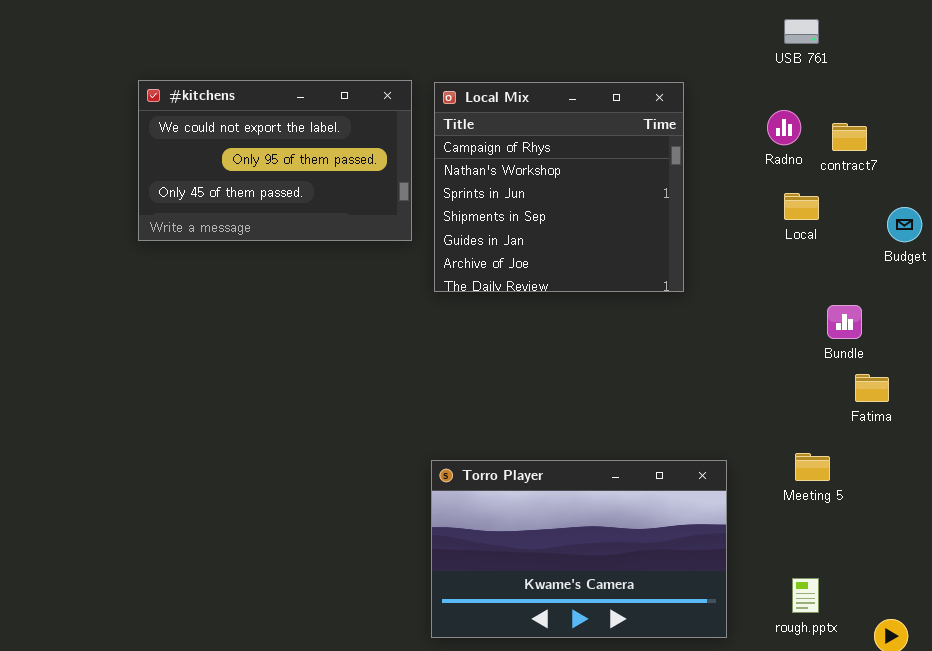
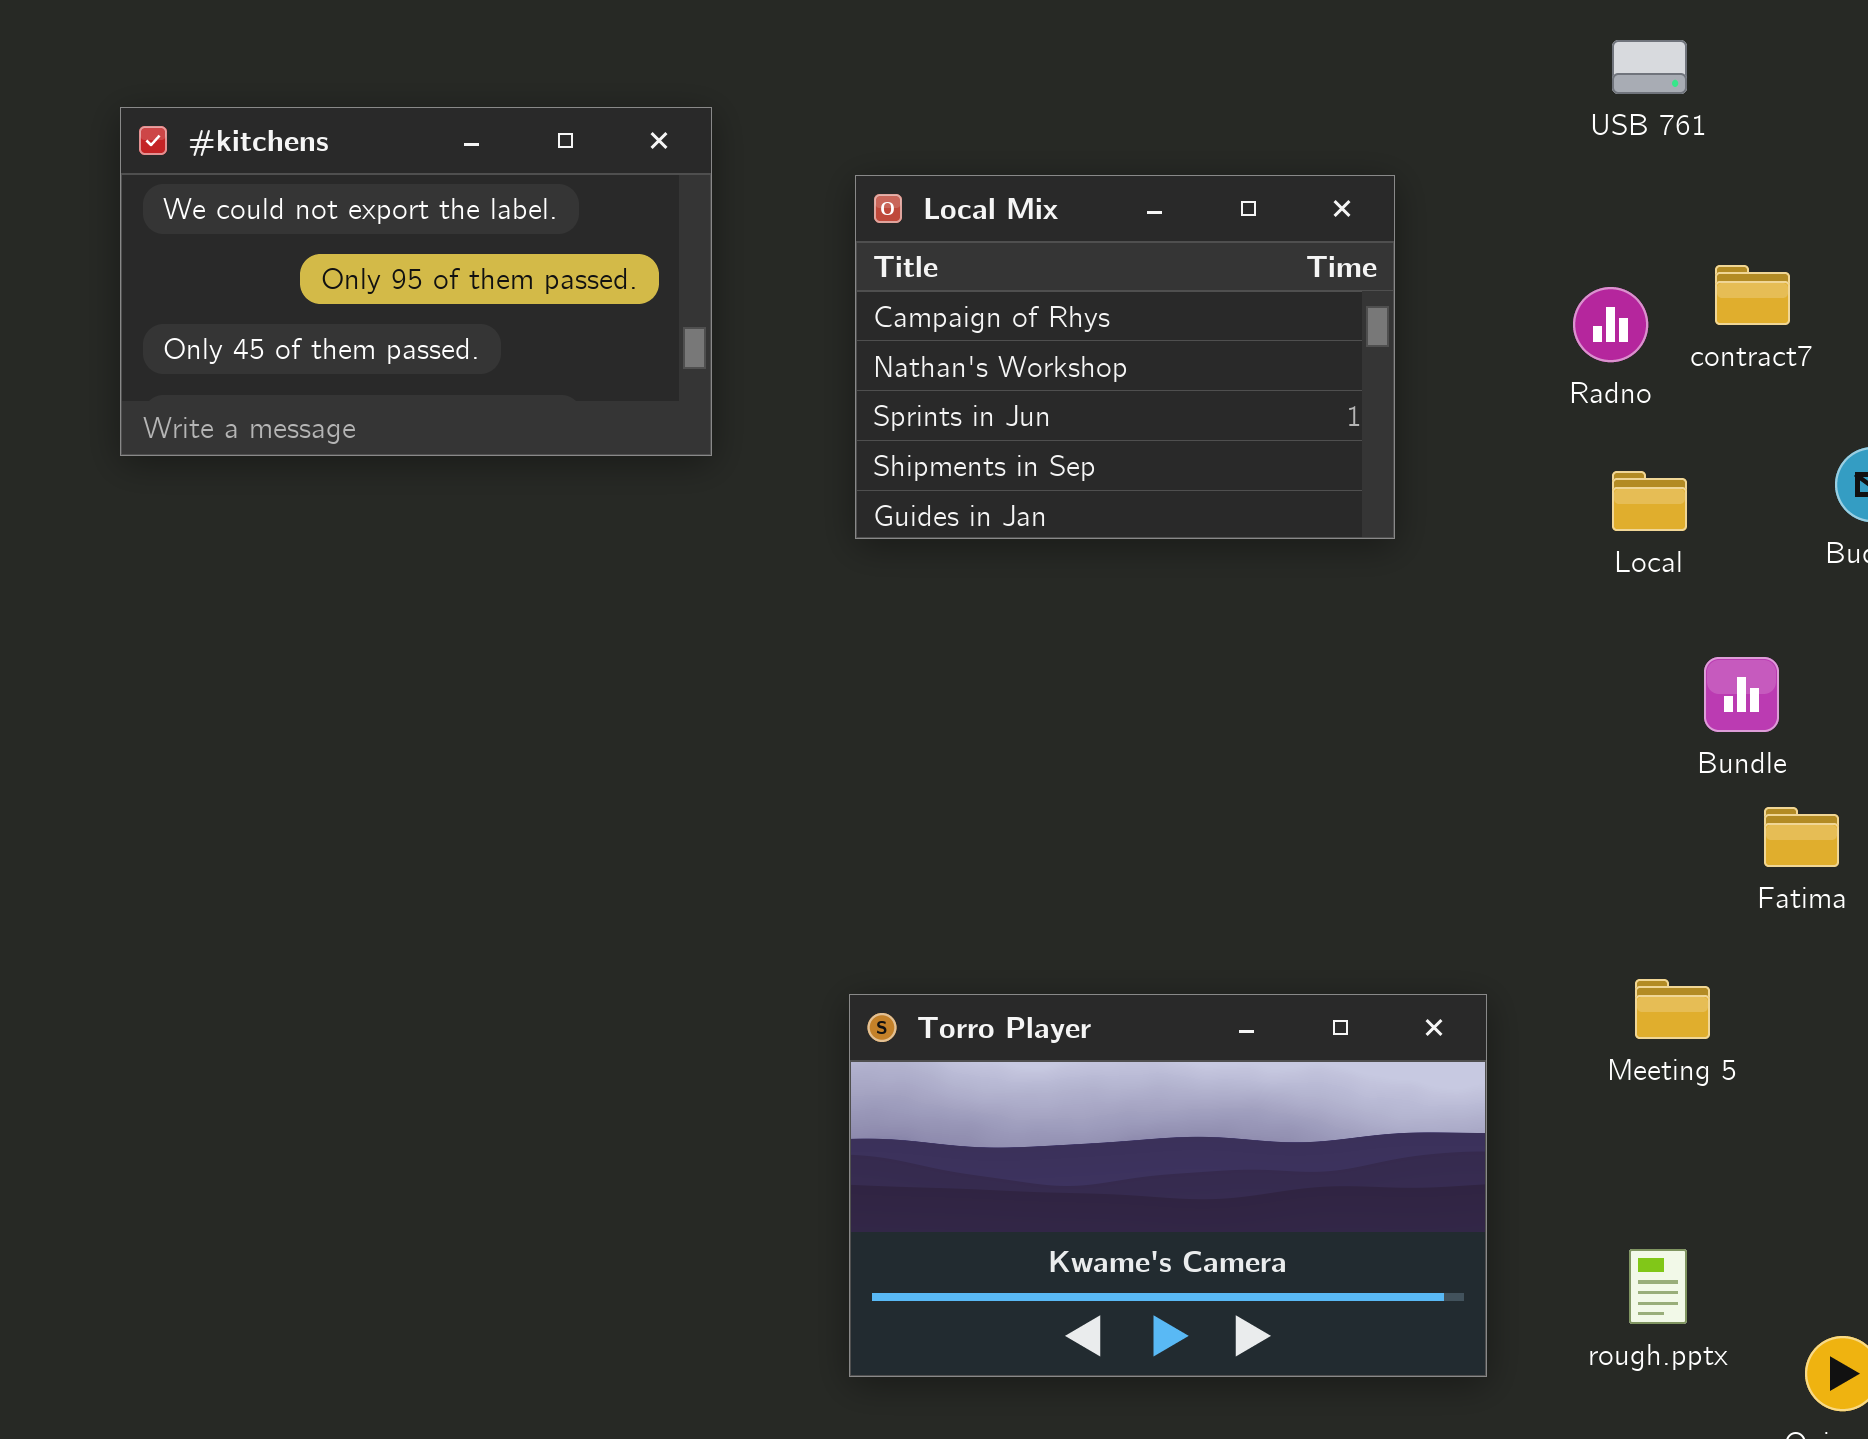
#kitchens: [138,80,412,241] -> [120,107,712,456], moved
Local Mix: [434,82,684,292] -> [855,175,1395,539], resized
Radno: [767,110,801,145] -> [1573,287,1648,362], moved
Local: [784,193,819,220] -> [1612,471,1687,531], moved

